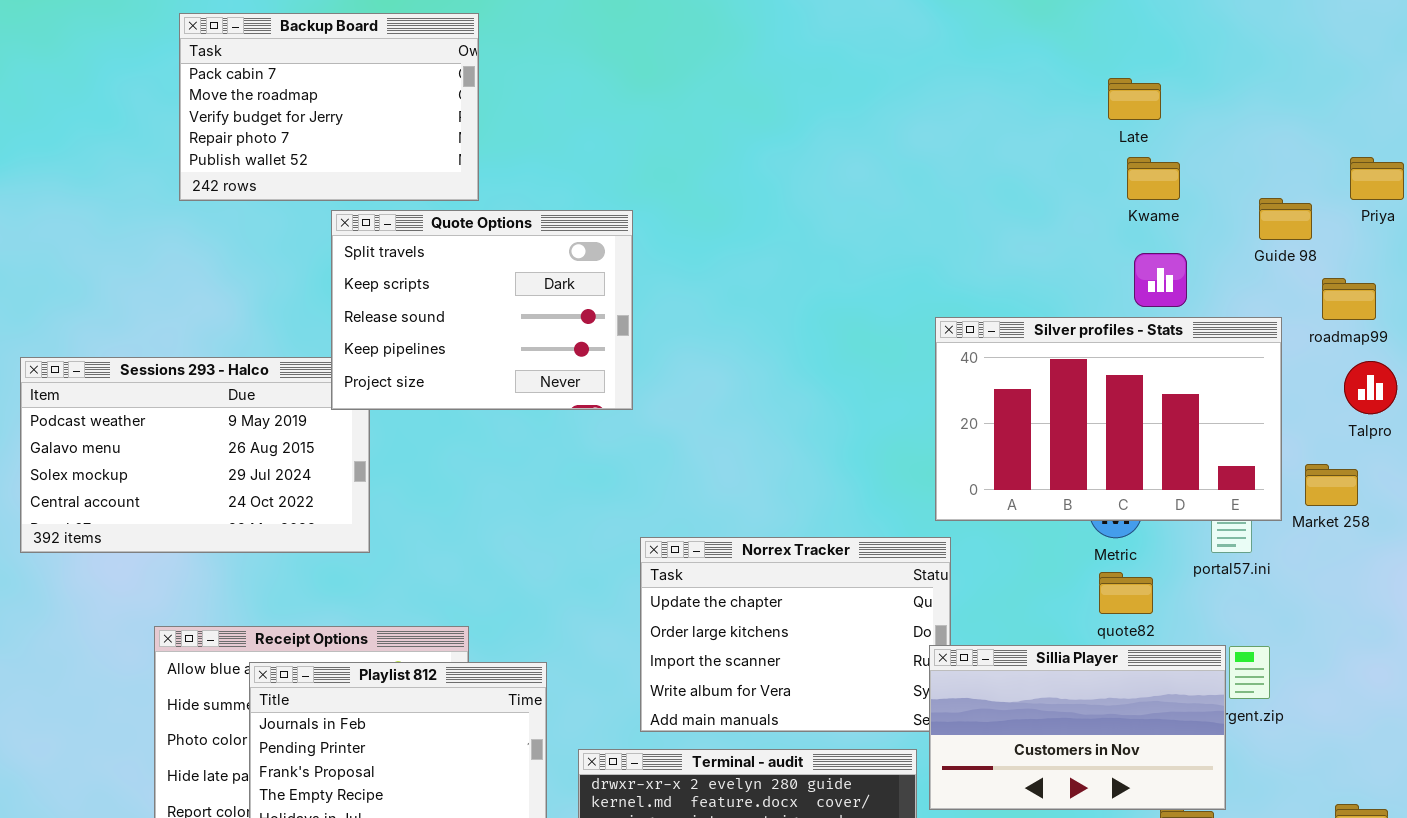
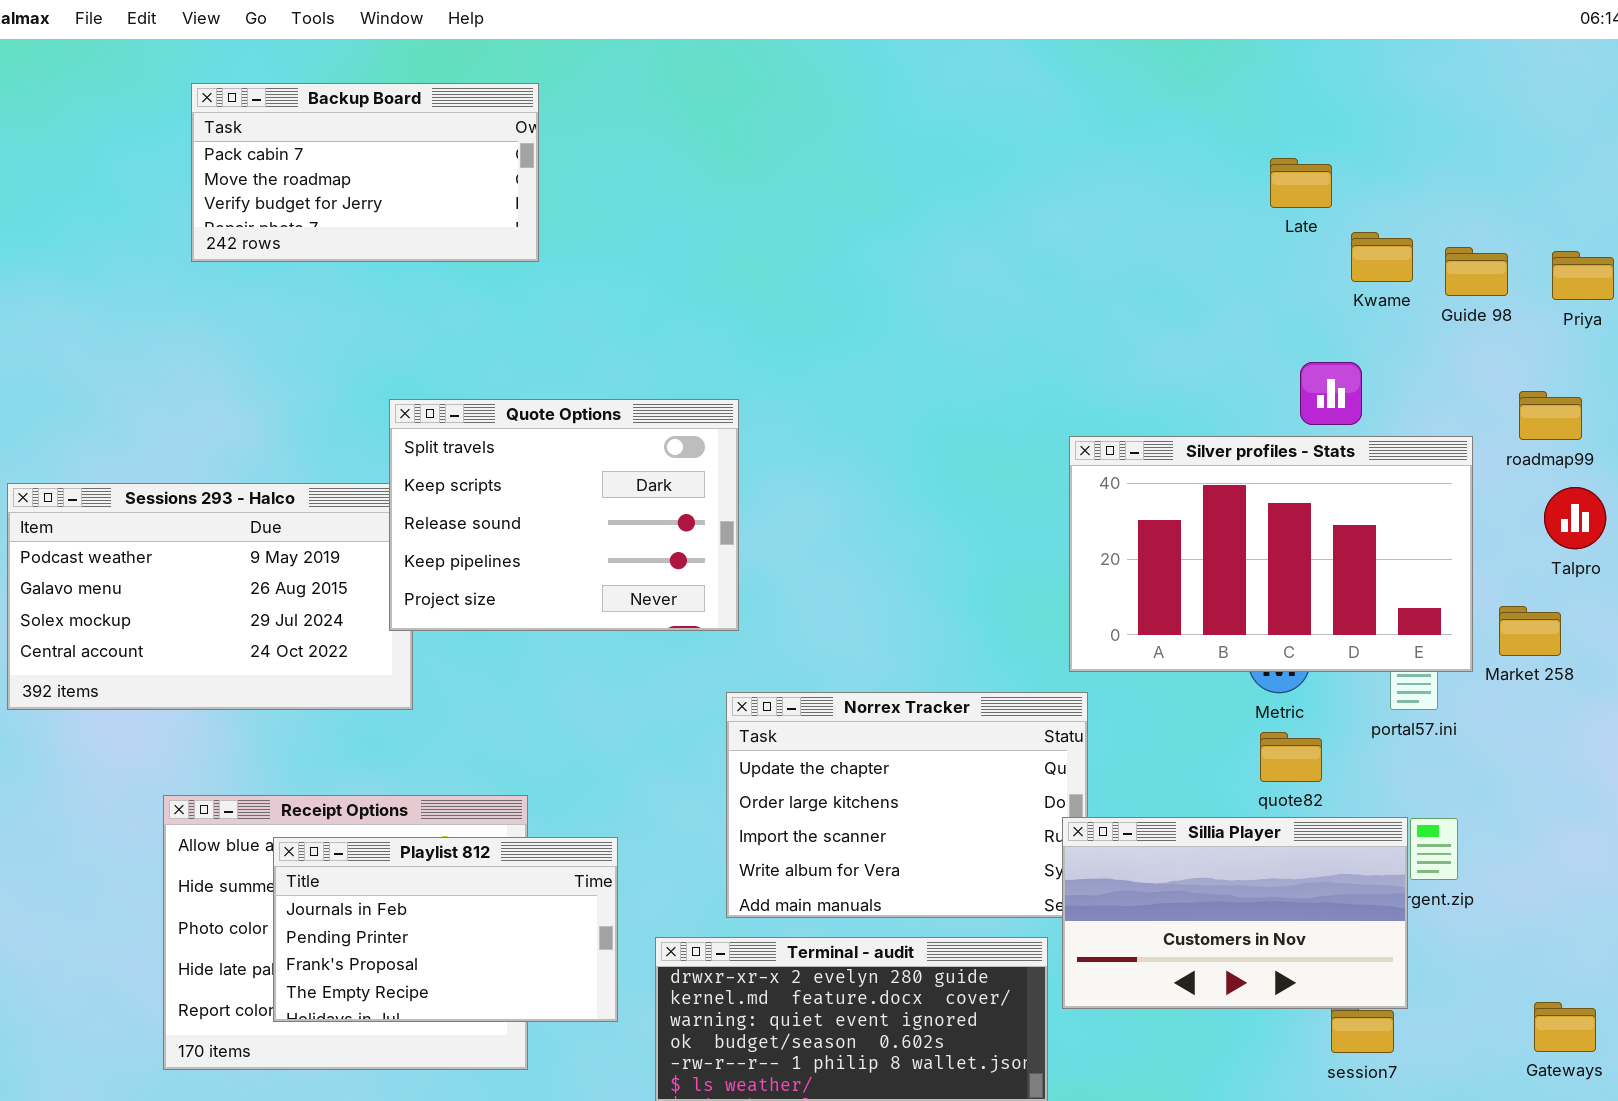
Backup Board: [179,13,479,201] -> [191,83,539,262], resized
Kwame: [1127,157,1180,200] -> [1351,232,1413,282], moved
Guide 98: [1259,198,1312,240] -> [1445,247,1508,296], moved
Quote Options: [331,210,633,410] -> [389,399,739,631], moved

